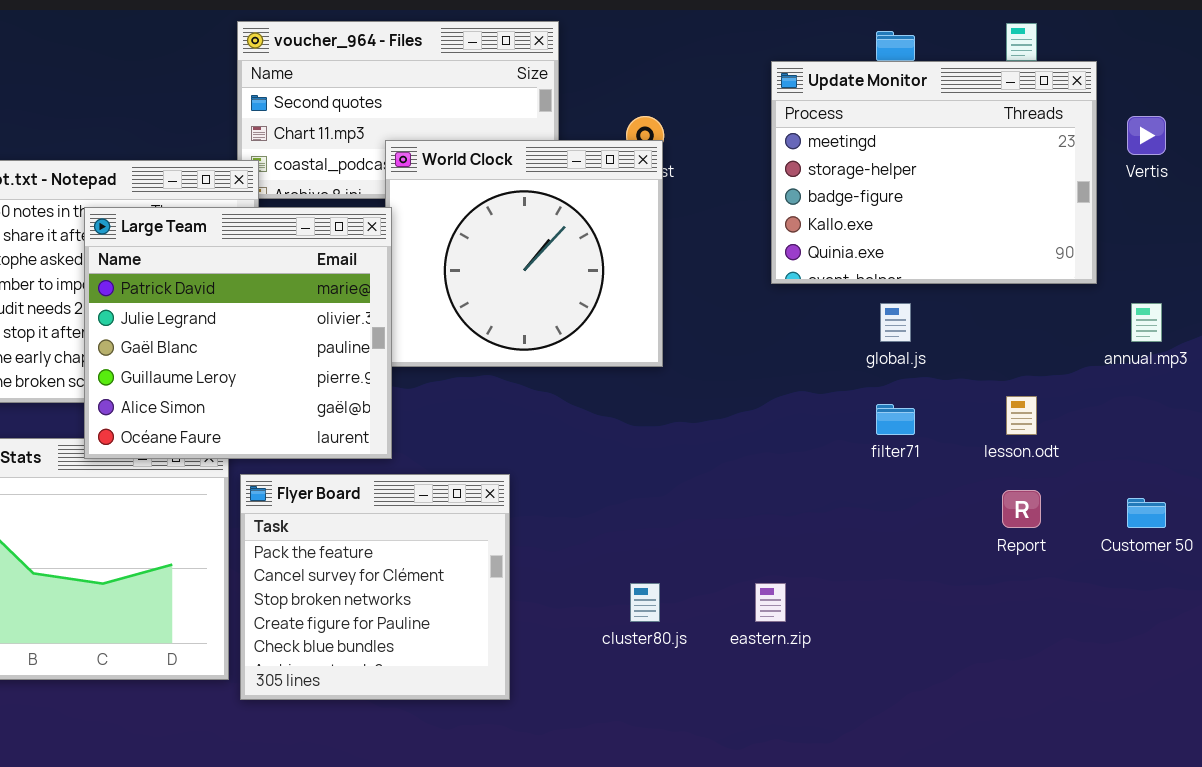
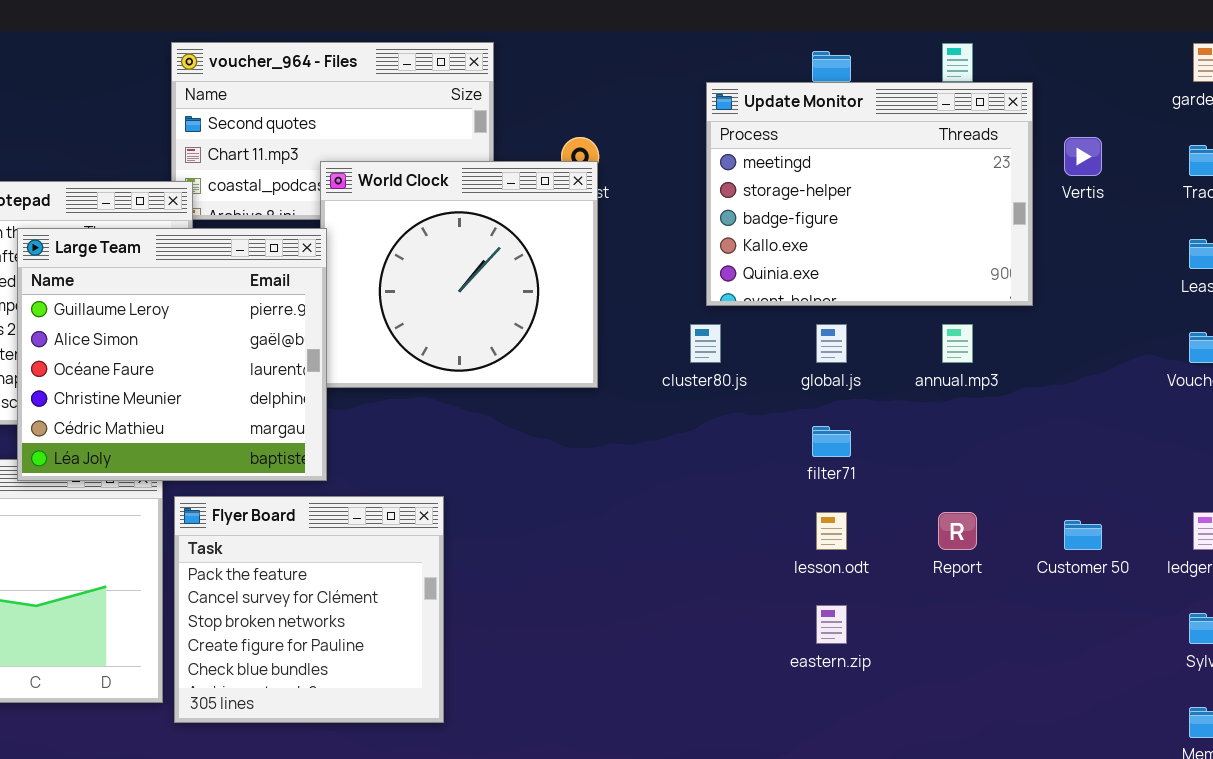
Large Team: [84,207,392,459] -> [17,228,327,481], scrolled down 3 rows
annual.mp3: [1131,303,1162,342] -> [942,324,973,363], moved
lesson.odt: [1006,396,1037,435] -> [816,512,847,550], moved
cluster80.js: [630,583,660,622] -> [690,324,721,363], moved
eastern.zip: [755,583,786,622] -> [816,605,847,644], moved

